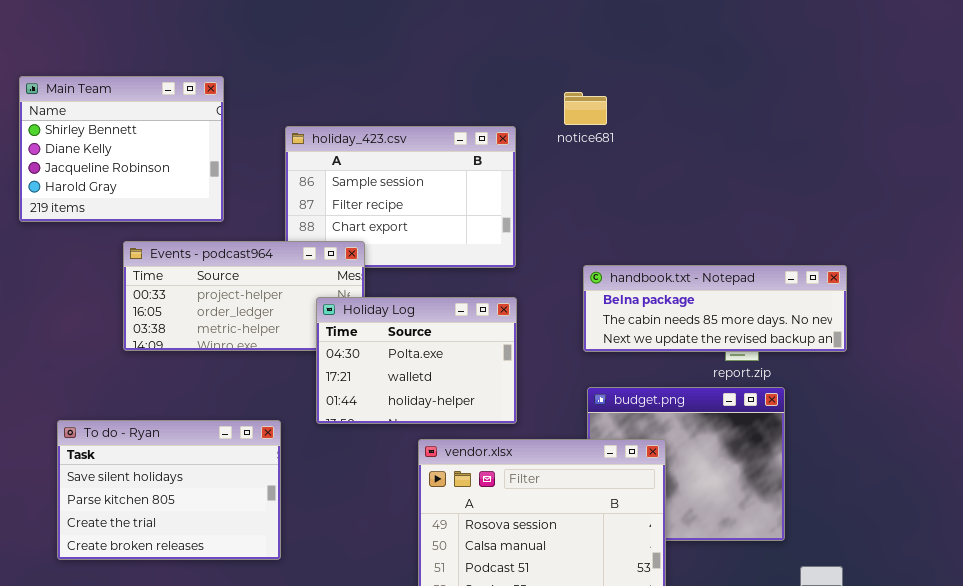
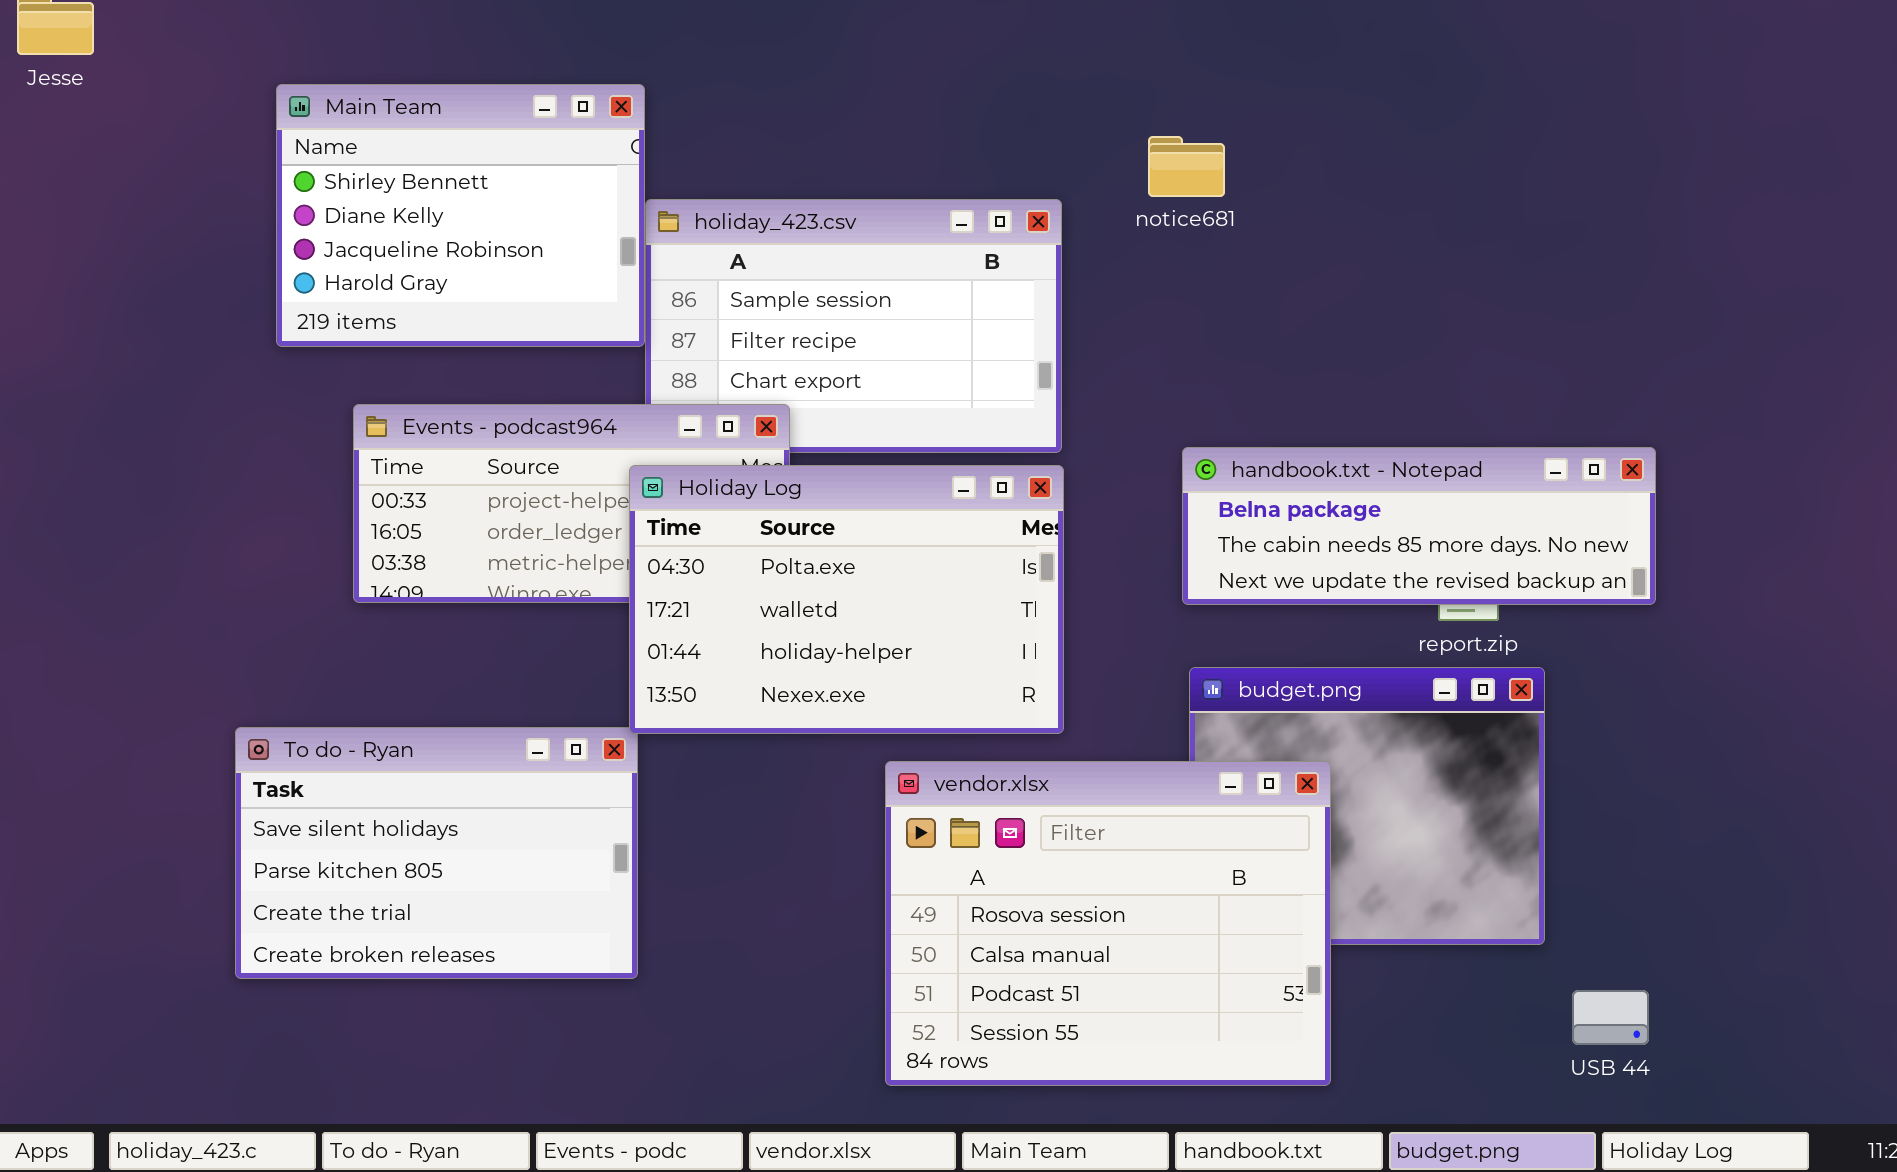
Main Team: [19,76,224,222] -> [276,84,645,347], moved
Holiday Log: [316,297,517,424] -> [629,465,1064,734], resized

